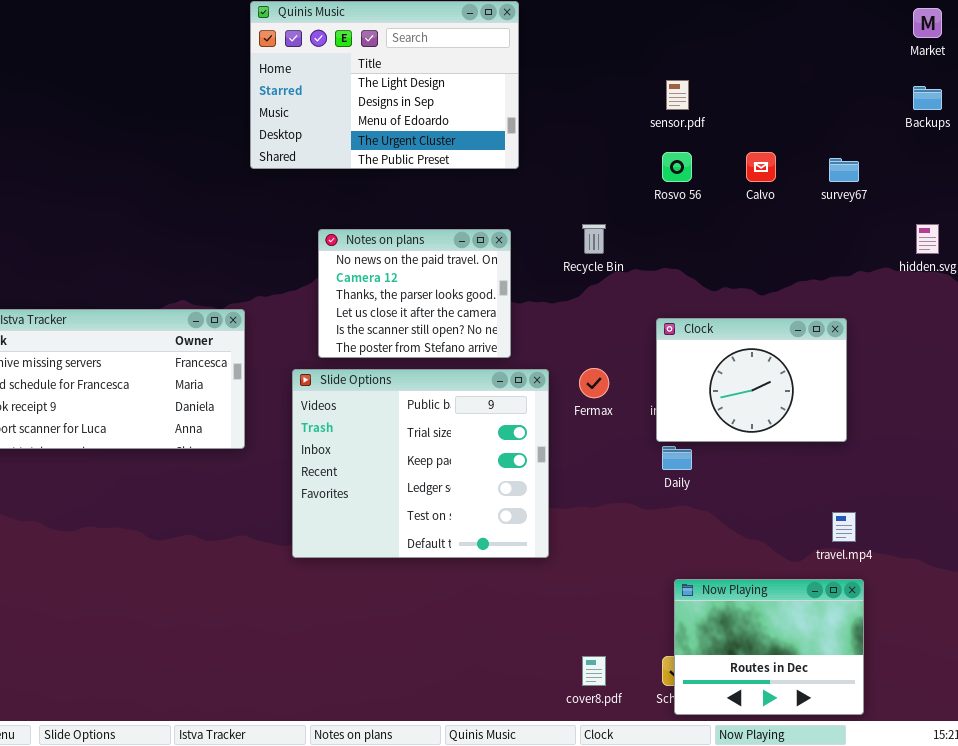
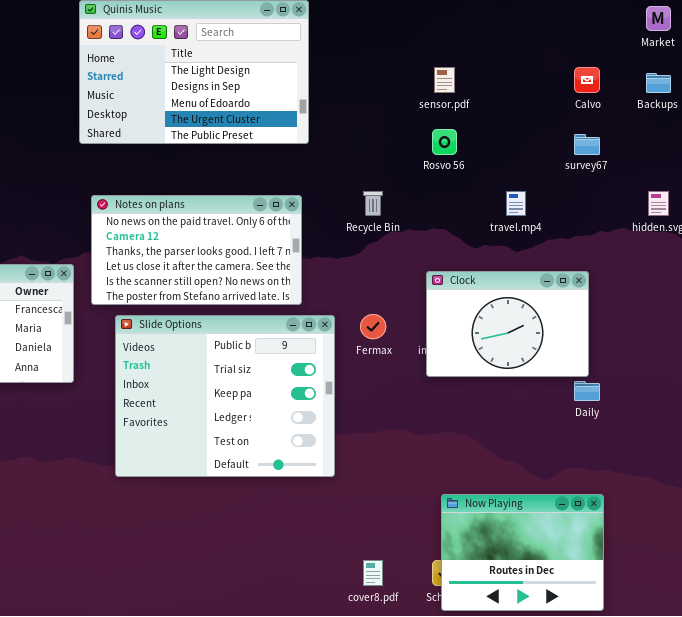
Calvo: [746,152,776,182] -> [574,67,600,93], moved
Notes on plans: [318,229,511,358] -> [91,195,302,305], resized
Daily: [662,446,692,470] -> [574,381,600,401], moved
travel.mp4: [832,512,856,542] -> [506,191,526,216], moved

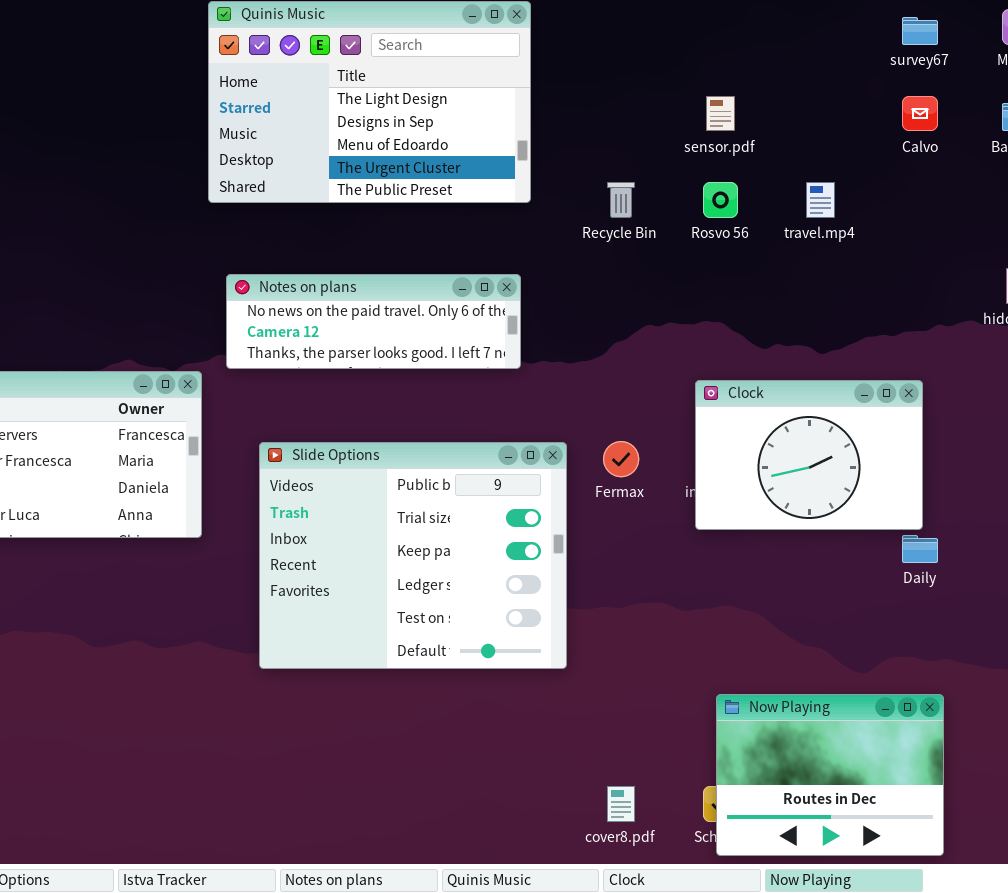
survey67: [574,134,600,155] -> [902,17,938,45], moved
Recycle Bin: [363,191,383,216] -> [607,182,635,218], moved
travel.mp4: [506,191,526,216] -> [806,182,835,218], moved
Notes on plans: [91,195,302,305] -> [226,274,521,369], resized

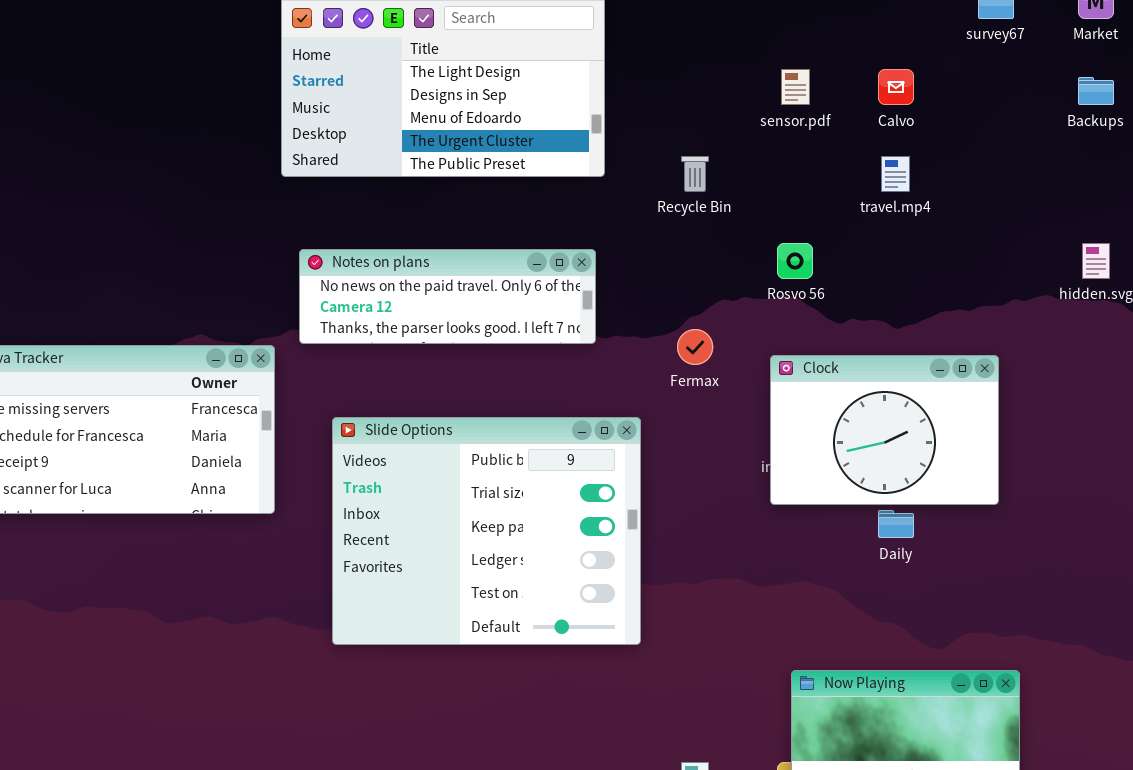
Calvo: [902,96,938,131] -> [878,69,914,105], moved
Rosvo 56: [703,182,738,218] -> [777,243,813,279], moved
Fermax: [603,441,639,477] -> [677,329,713,365], moved
Daily: [902,535,938,563] -> [878,510,914,538], moved

